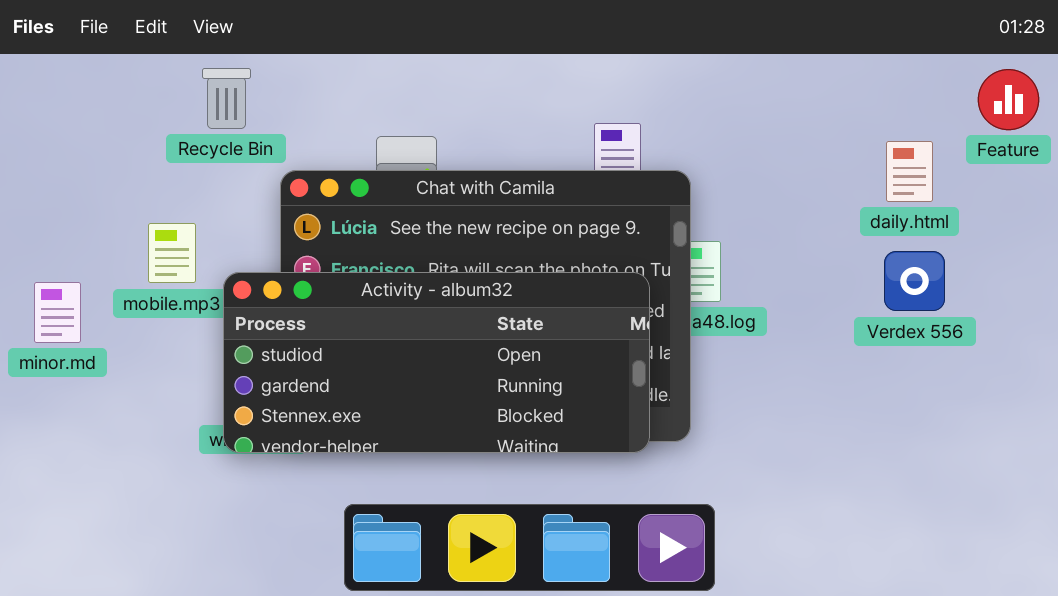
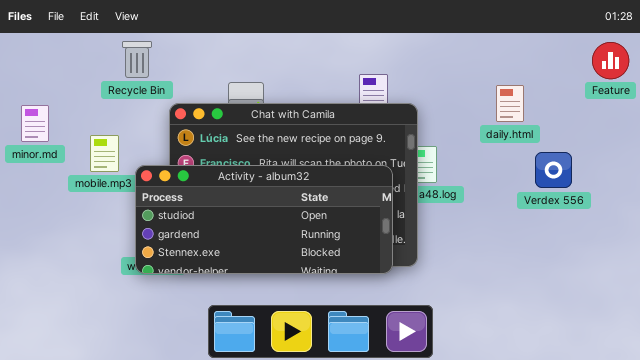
daily.html: [886,141,933,202] -> [496,85,524,122], moved
minor.md: [34,282,81,343] -> [21,105,49,142], moved

